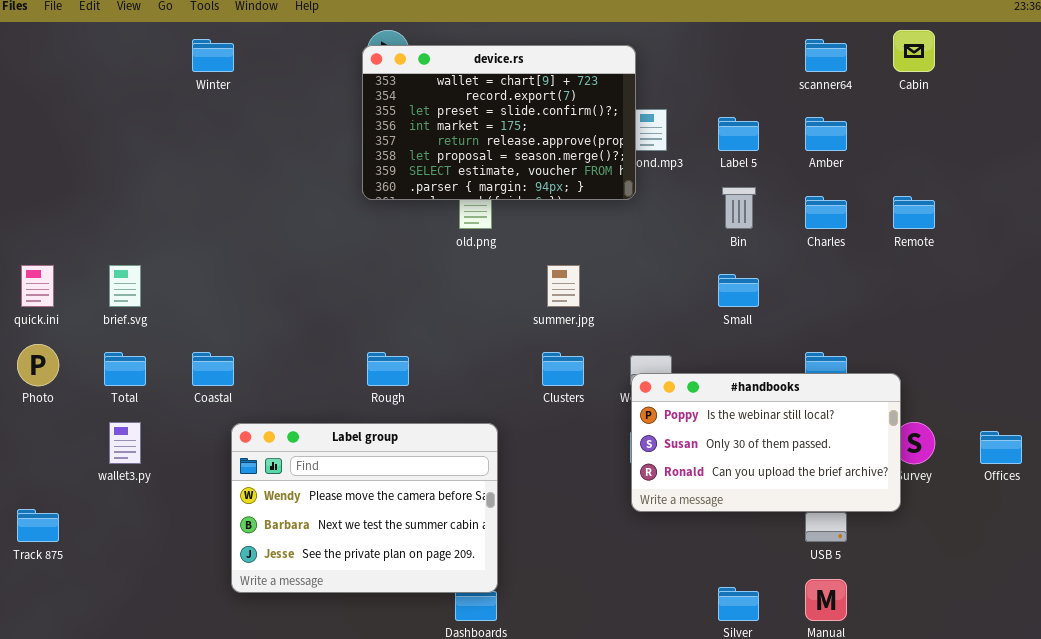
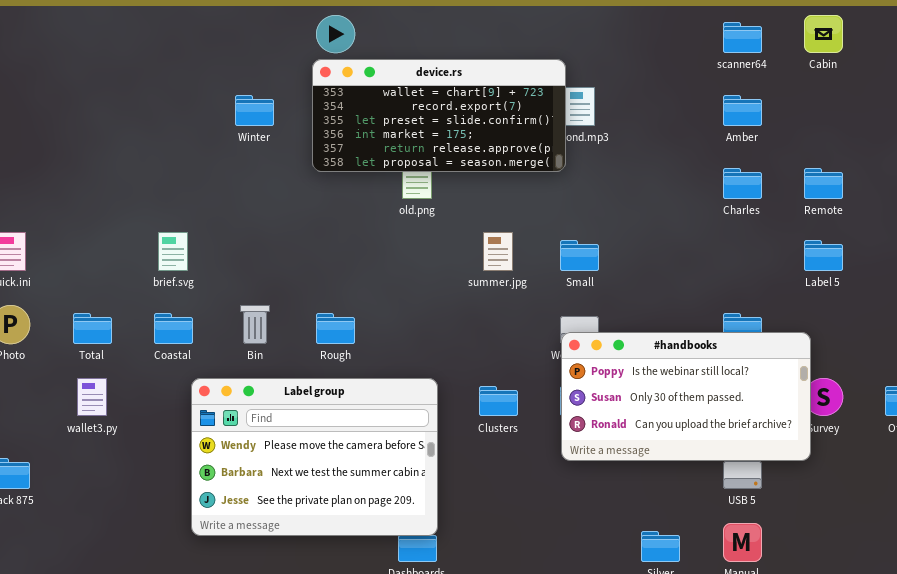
Winter: [192,39,234,72] -> [235,95,274,126], moved
device.rs: [362,45,636,200] -> [312,59,566,172], resized
Label 5: [718,117,759,151] -> [804,240,843,271], moved
Bin: [722,187,756,229] -> [240,305,270,344], moved
brief.svg: [109,265,141,307] -> [158,232,188,271], moved
Small: [718,274,759,307] -> [560,240,599,271], moved
Clusters: [542,352,584,386] -> [479,386,518,416], moved

